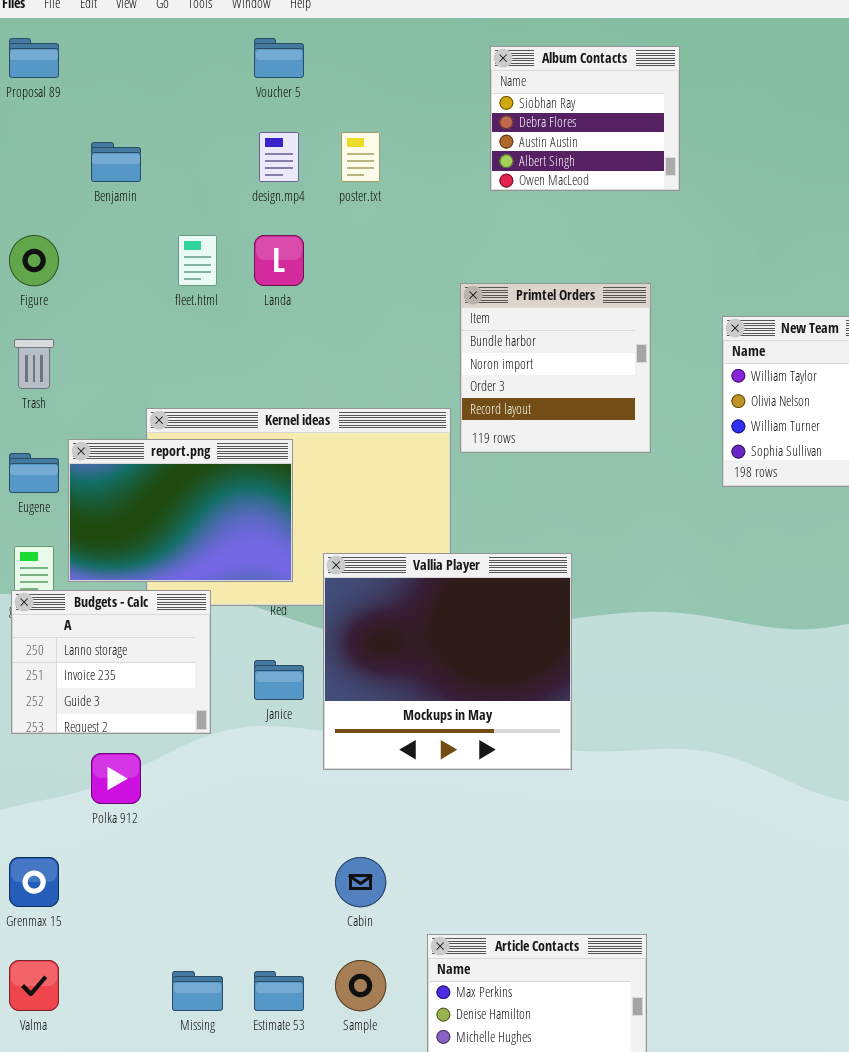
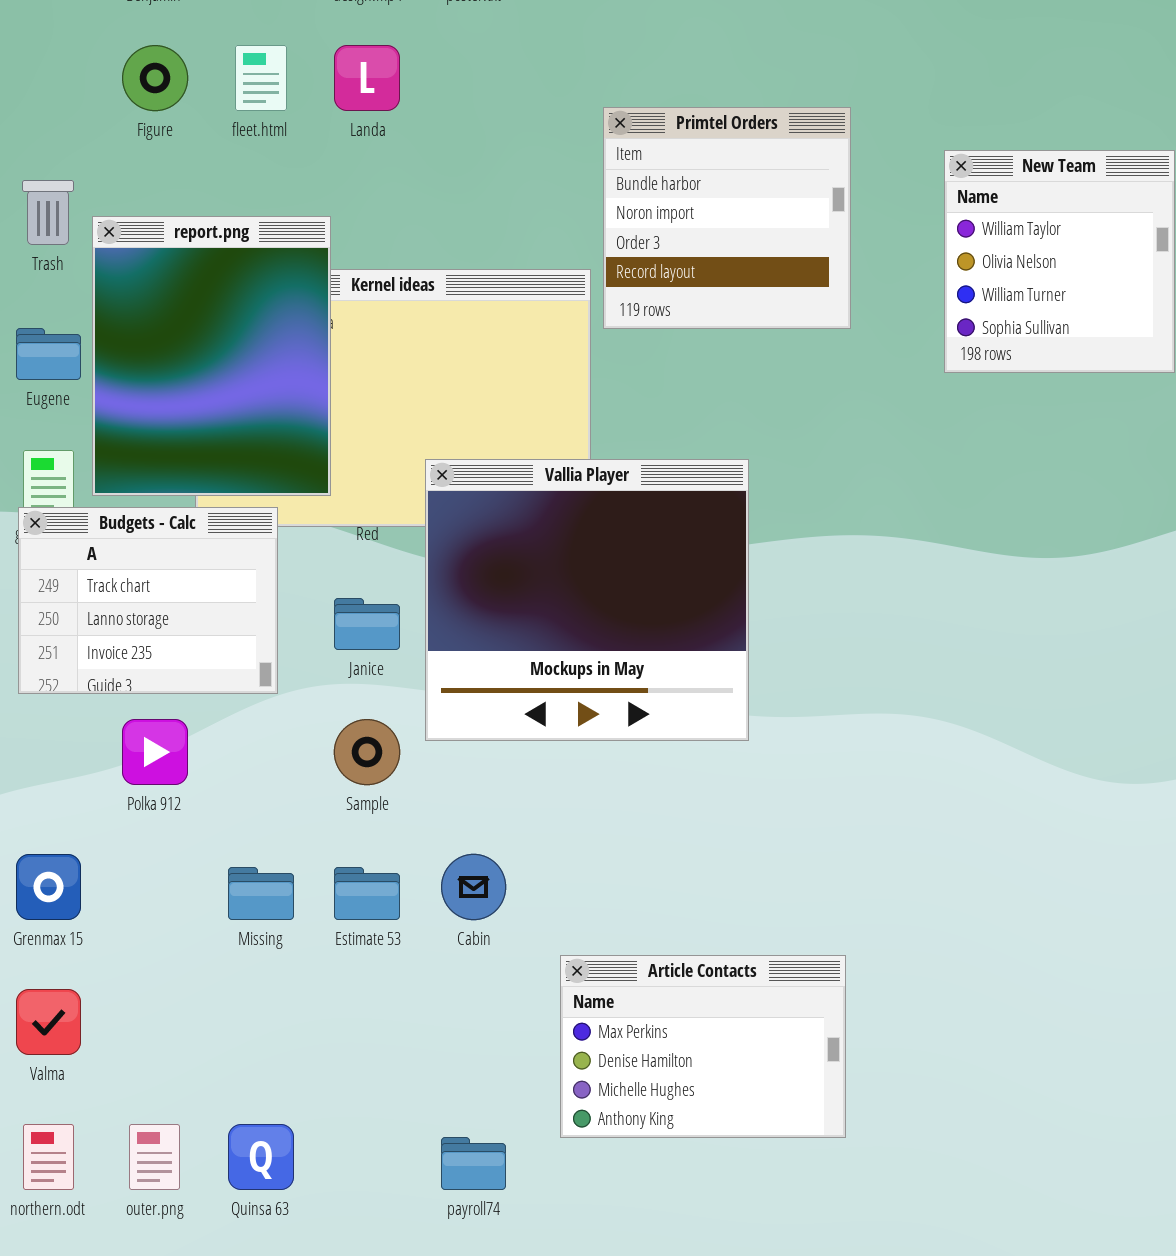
Figure: [9,235,59,286] -> [122,45,188,111], moved
report.png: [68,439,293,582] -> [92,216,331,496], resized
Budgets - Calc: [11,590,211,734] -> [18,507,278,694], scrolled up 1 row
Sample: [335,960,386,1011] -> [334,719,400,785], moved
Missing: [172,971,223,1011] -> [228,867,294,920], moved
Estimate 53: [254,971,304,1011] -> [334,867,400,920], moved

